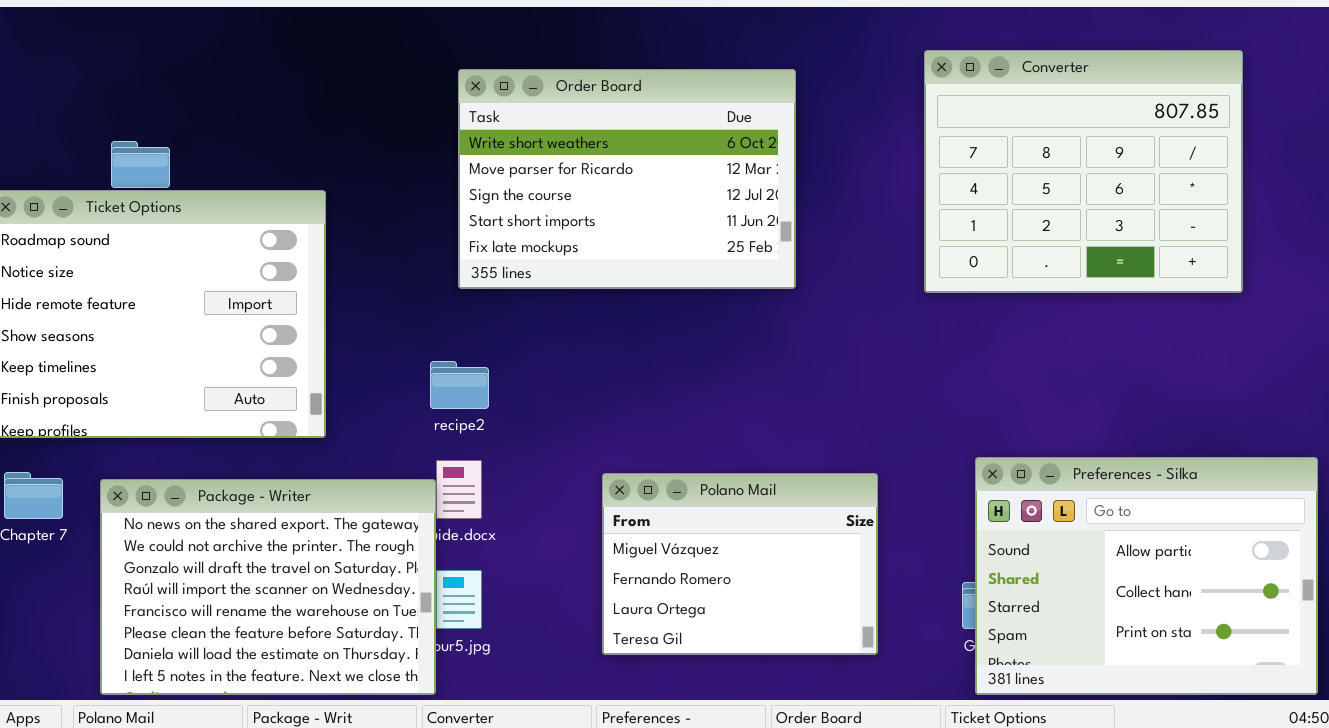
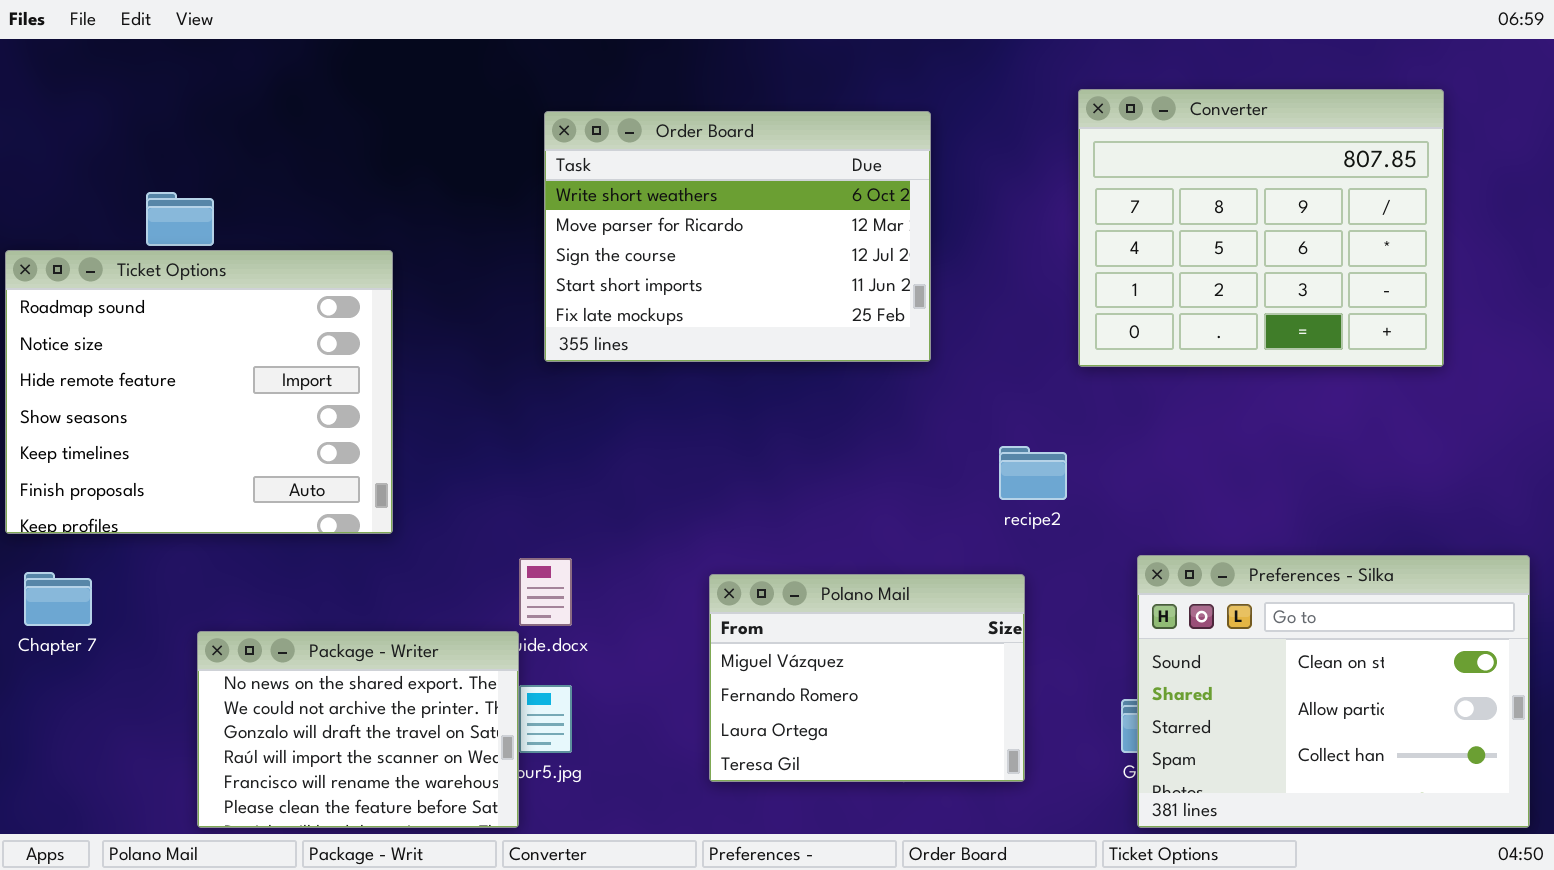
recipe2: [430,361,489,409] -> [999,446,1067,500], moved
Preferences - Silka: [975,457,1318,695] -> [1137,555,1530,828], scrolled up 1 row
Package - Writer: [100,479,436,695] -> [197,631,519,828], resized

